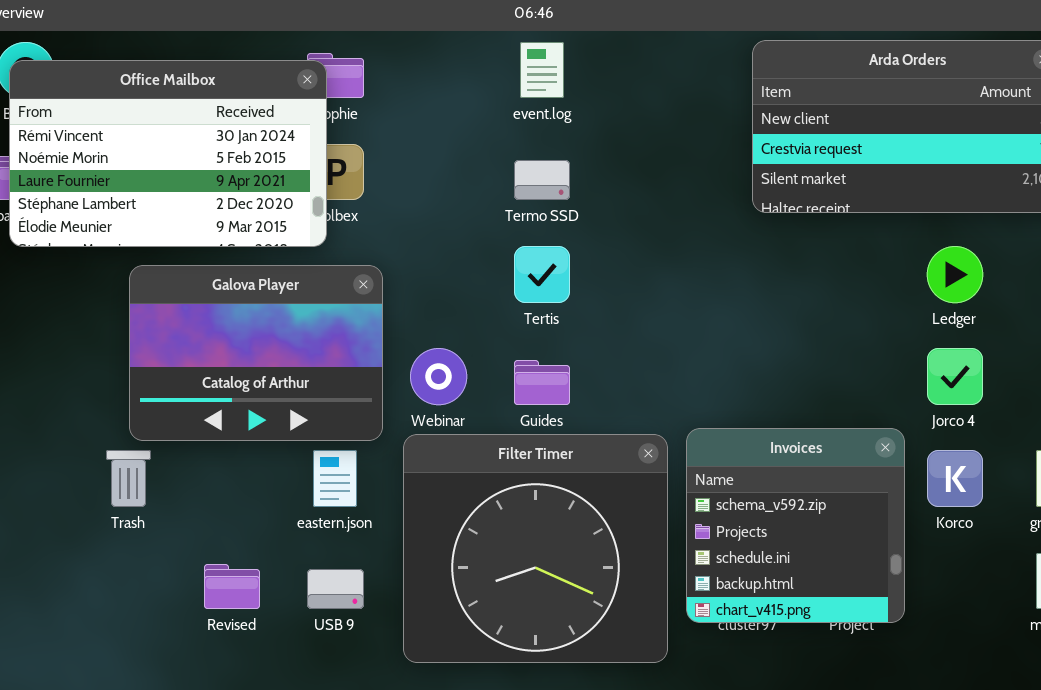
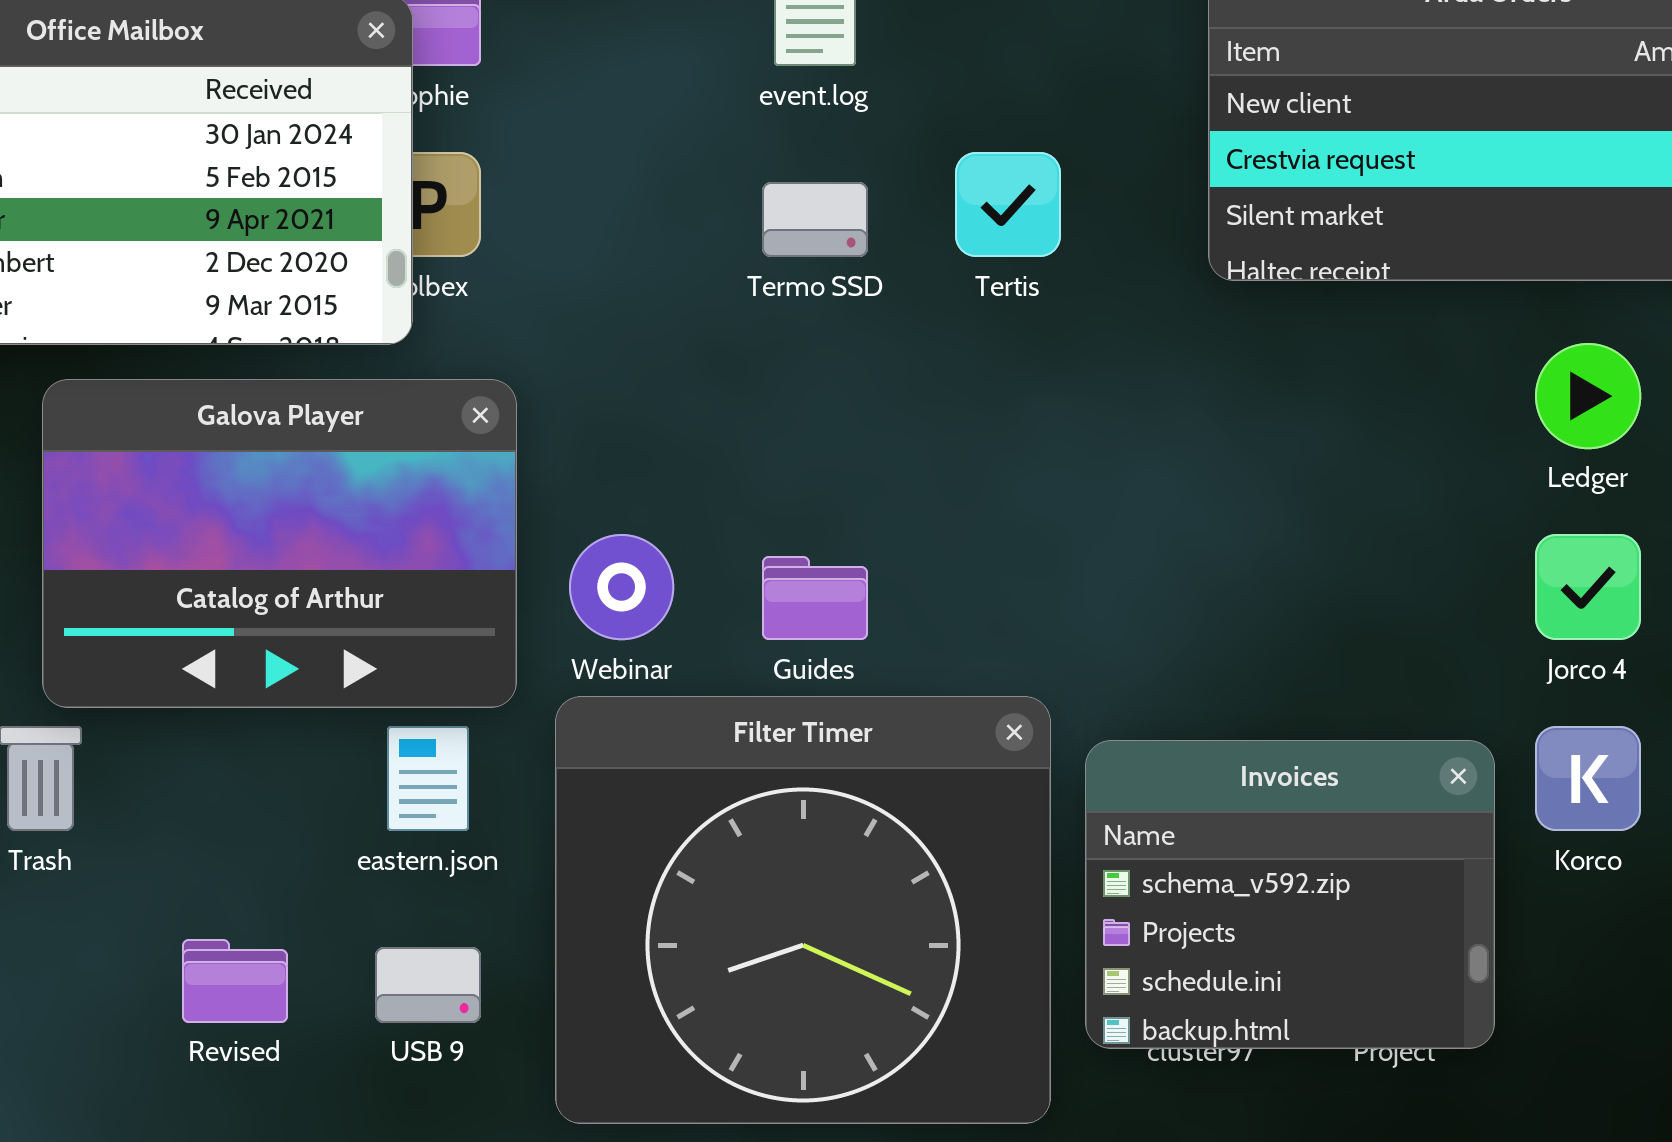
Tertis: [514,246,570,303] -> [955,152,1061,257], moved
Invoices: [686,428,905,623] -> [1085,740,1495,1049], resized

